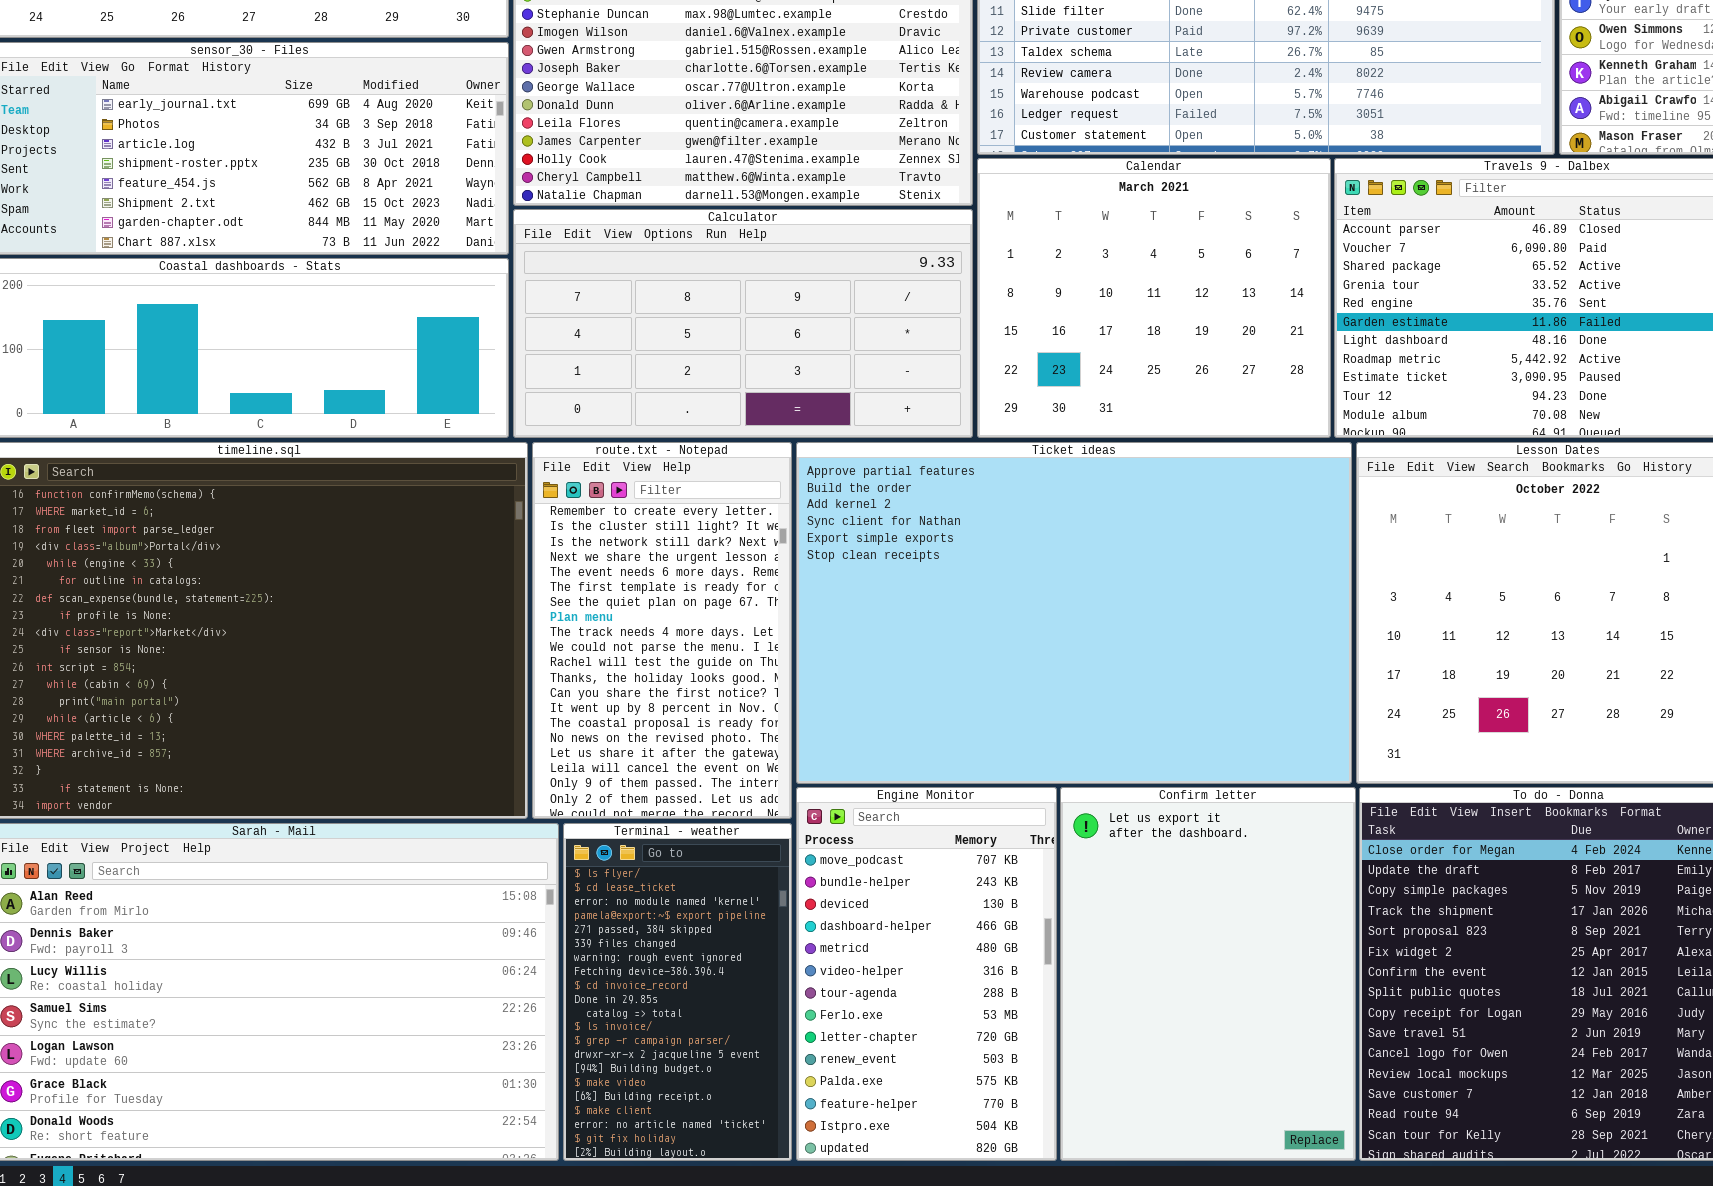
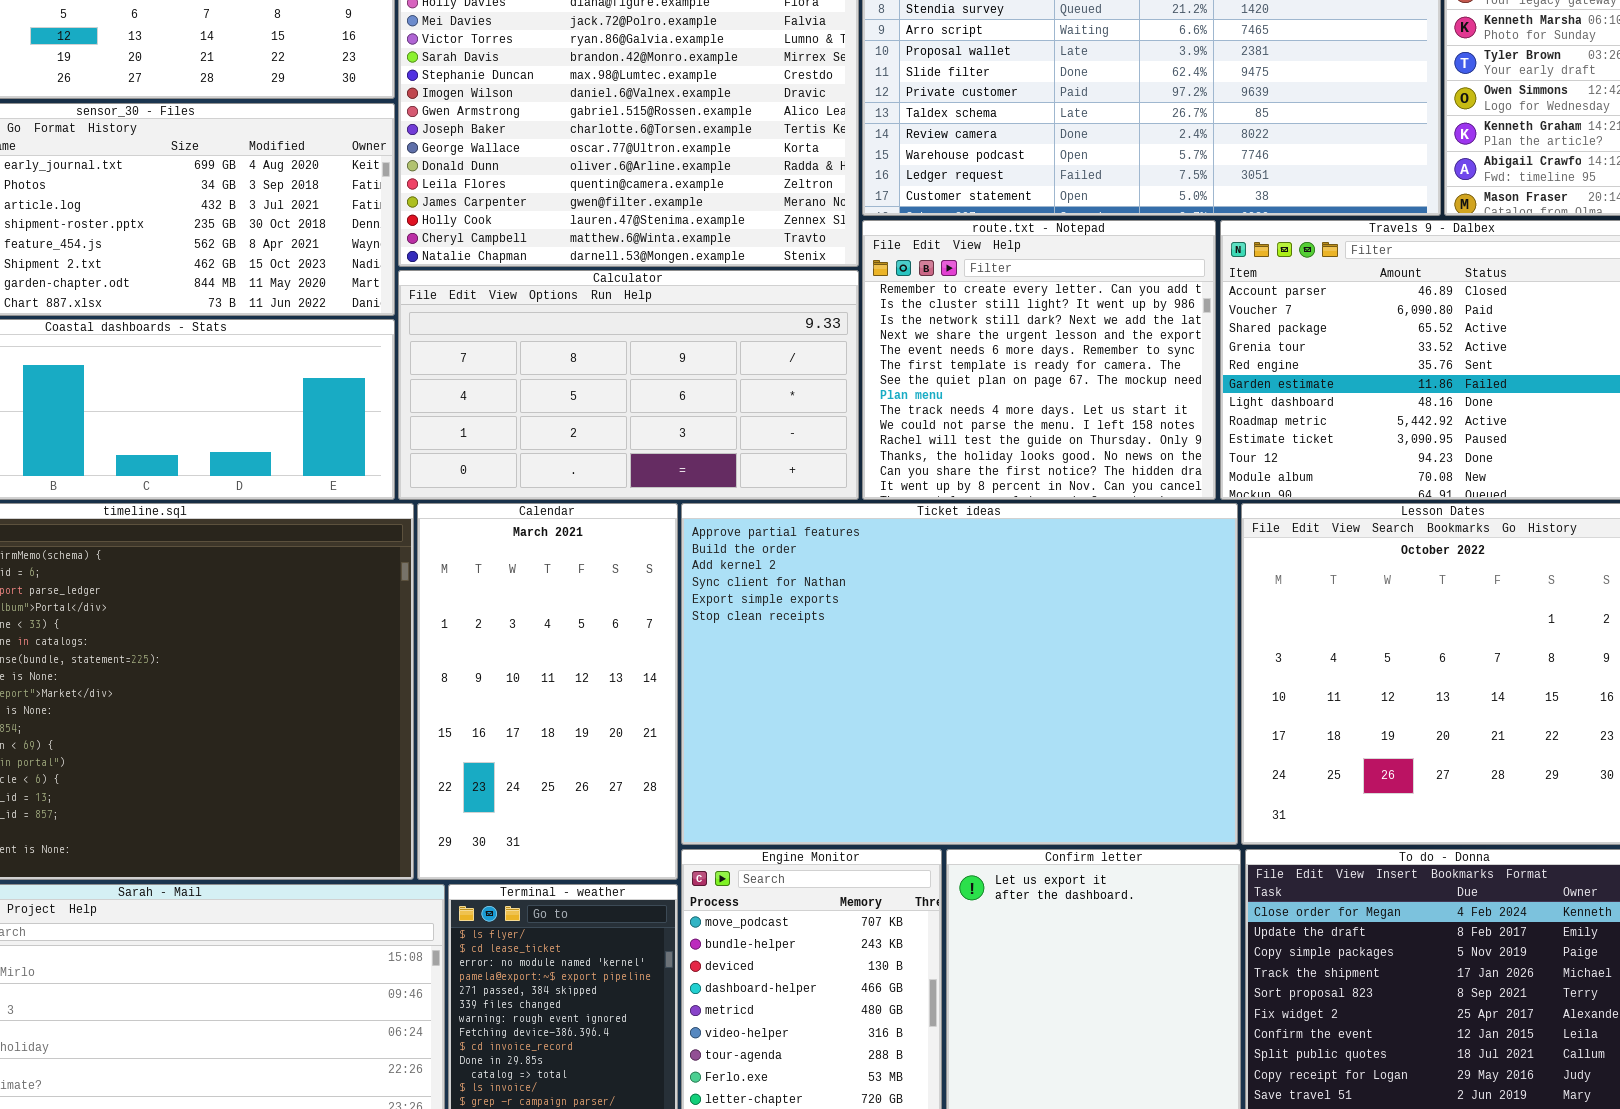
Calendar: [977,158,1331,438] -> [417,503,678,880], moved, resized
route.txt - Notepad: [532,442,792,819] -> [862,220,1216,500], moved, resized

